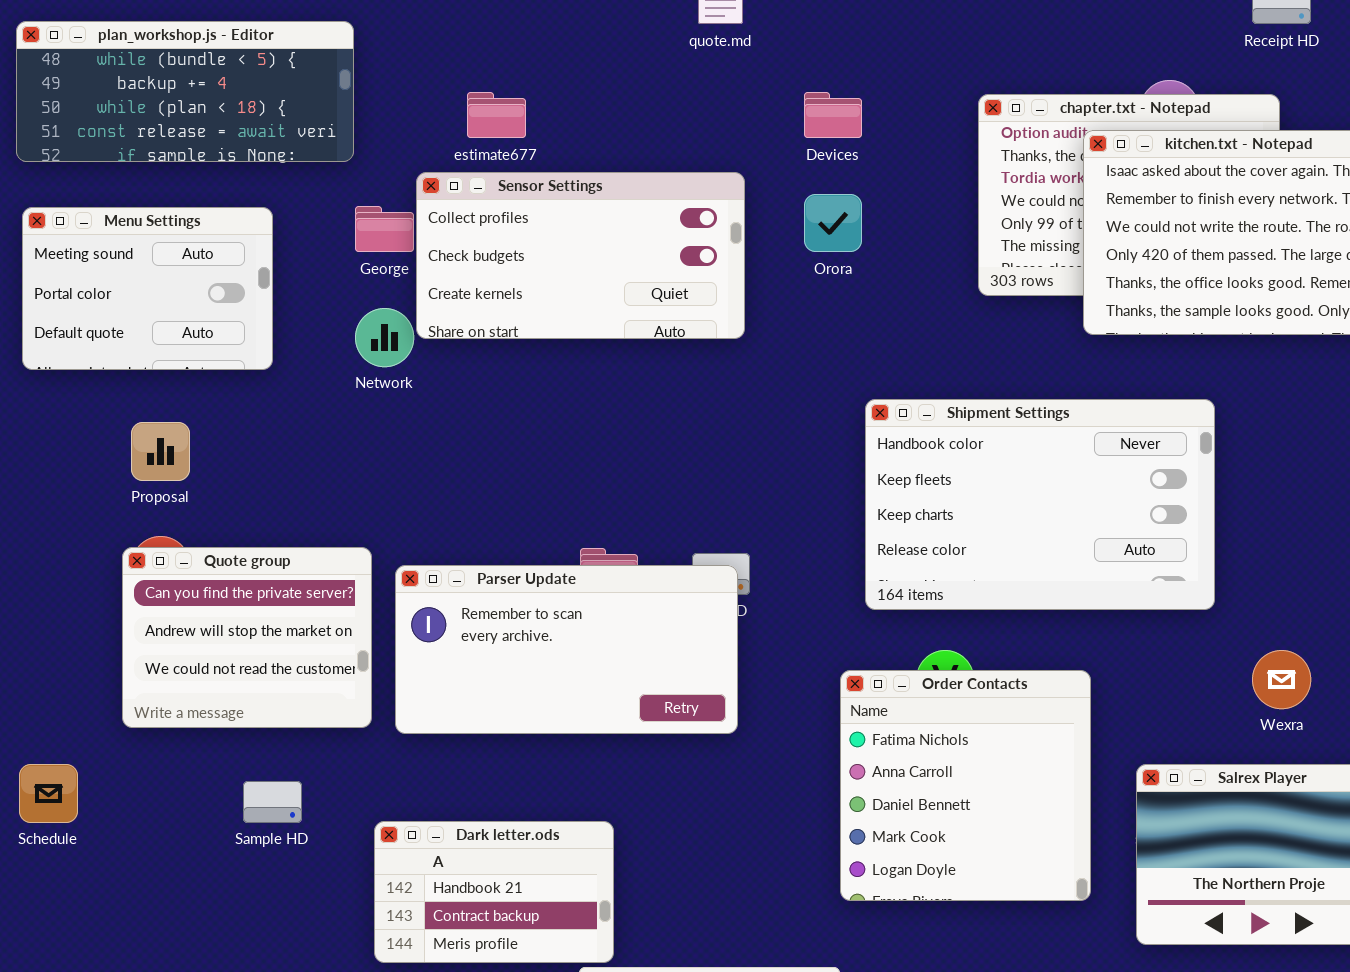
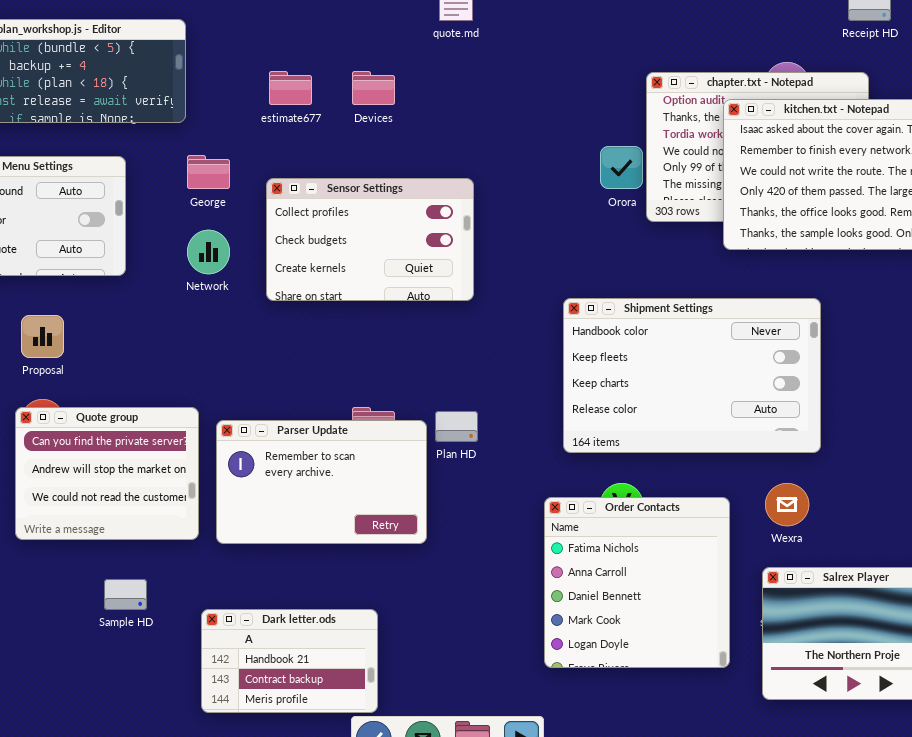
Devices: [804,92,862,138] -> [352,71,395,105], moved
Sensor Settings: [416,172,745,339] -> [266,178,474,301], moved, resized
Orora: [804,194,862,252] -> [600,146,643,189], moved
Parser Update: [395,565,738,734] -> [216,420,427,544], resized
Wexra: [1252,650,1311,709] -> [765,483,809,526], moved

